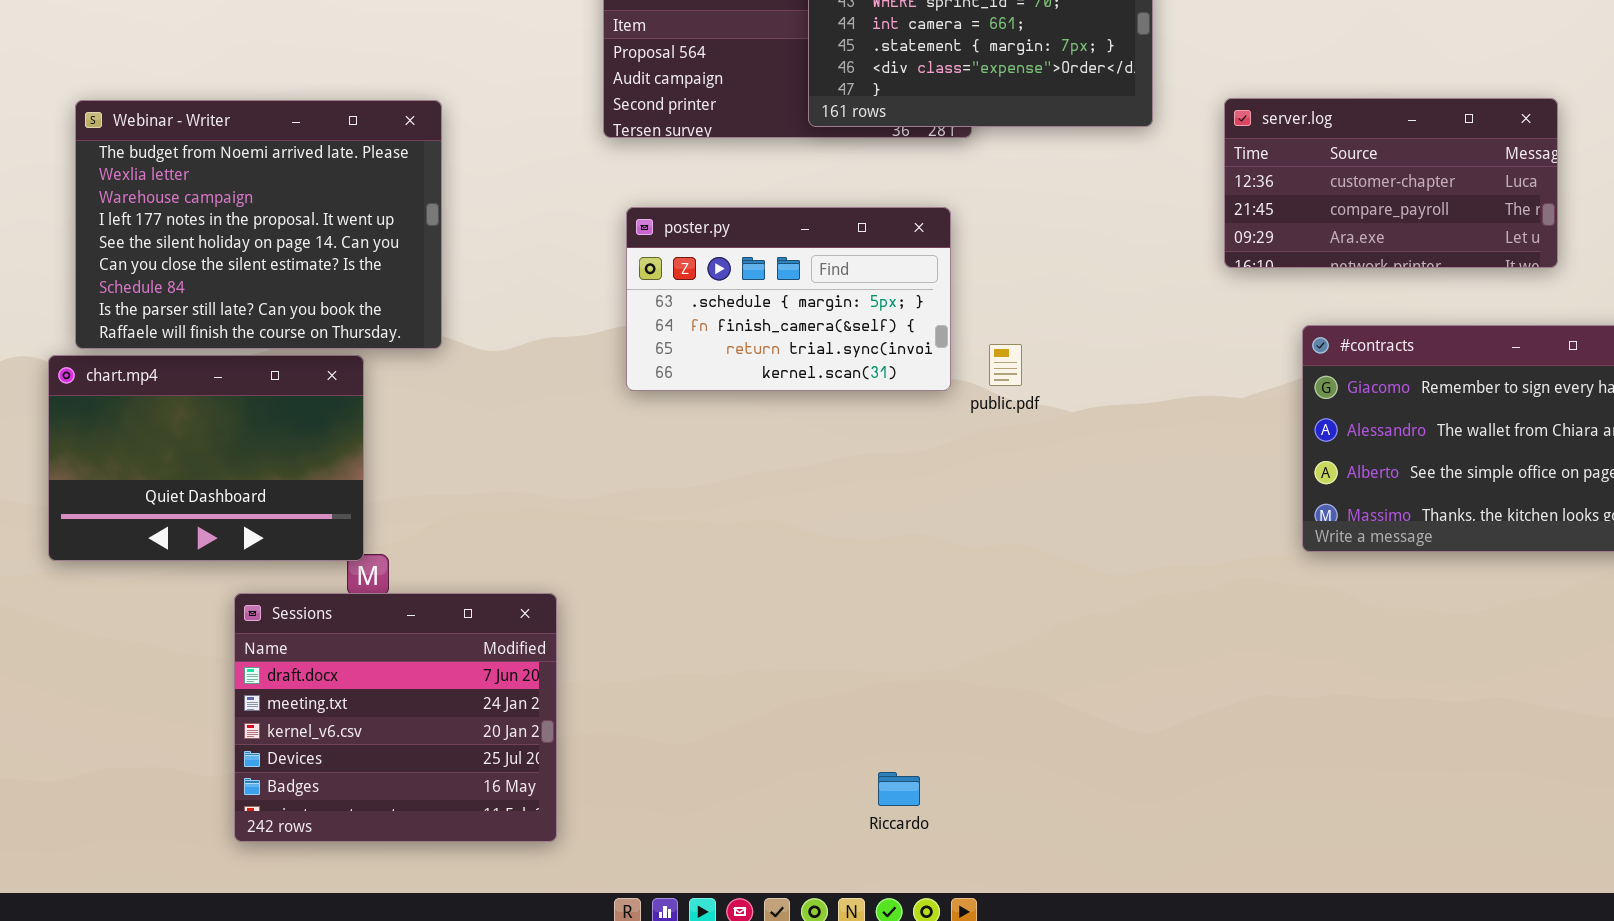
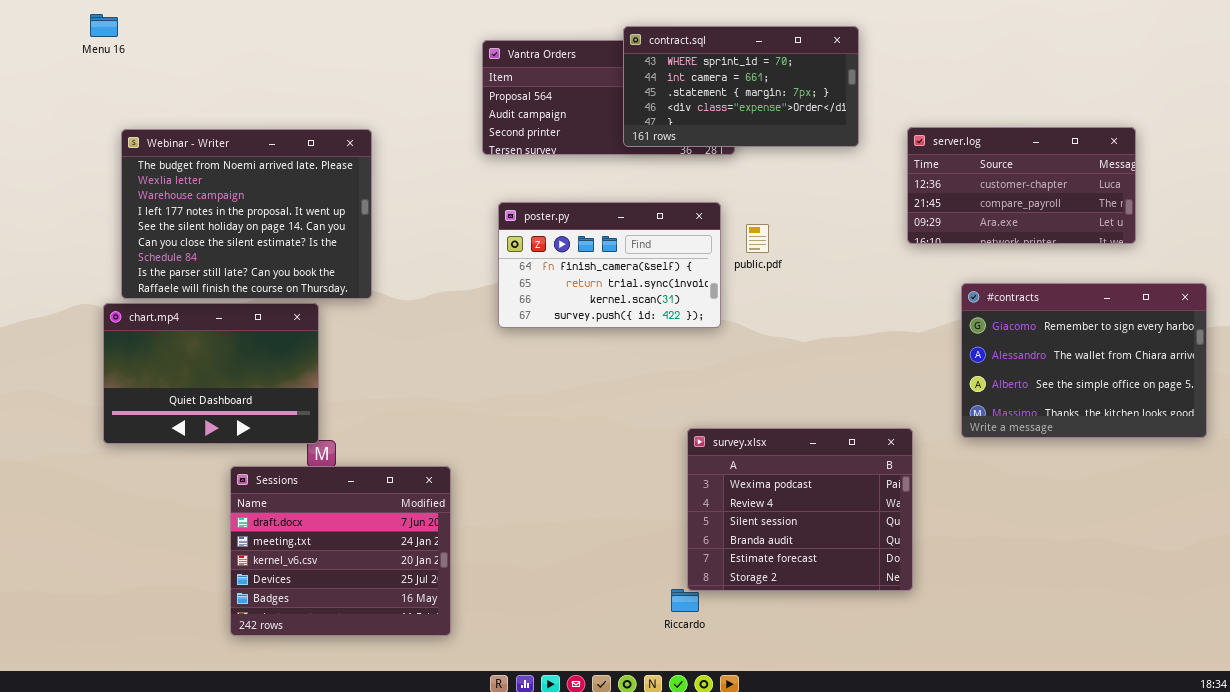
poster.py: [626,207,951,391] -> [498,202,721,328], scrolled down 1 row
public.pdf: [989,344,1022,386] -> [746,224,769,253], moved
survey.xlsx: none -> [687,428,913,591], opened

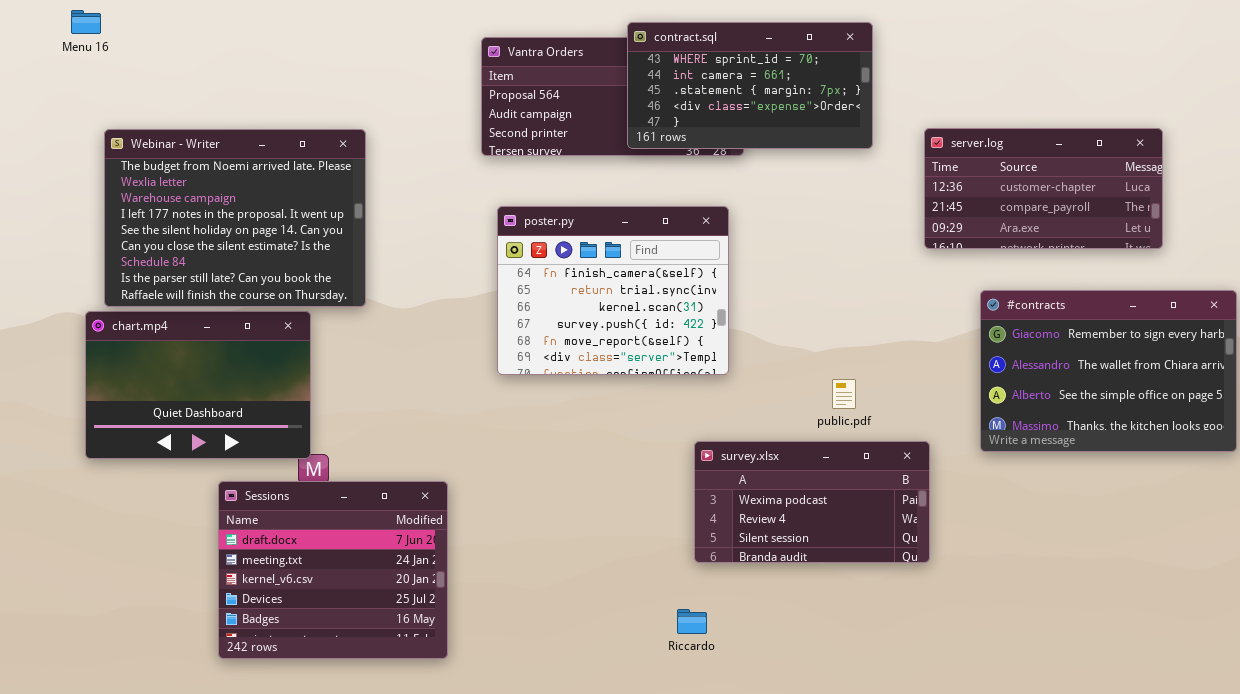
poster.py: [498,202,721,328] -> [497,206,729,375], resized
public.pdf: [746,224,769,253] -> [832,379,856,409], moved
survey.xlsx: [687,428,913,591] -> [694,441,930,563], resized

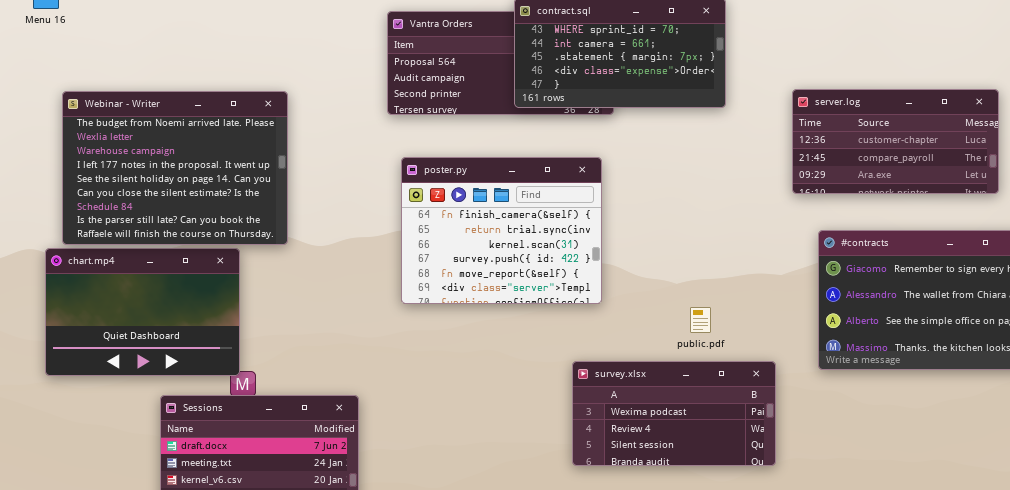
server.log: [924,128,1163,249] -> [792,89,999,194], moved

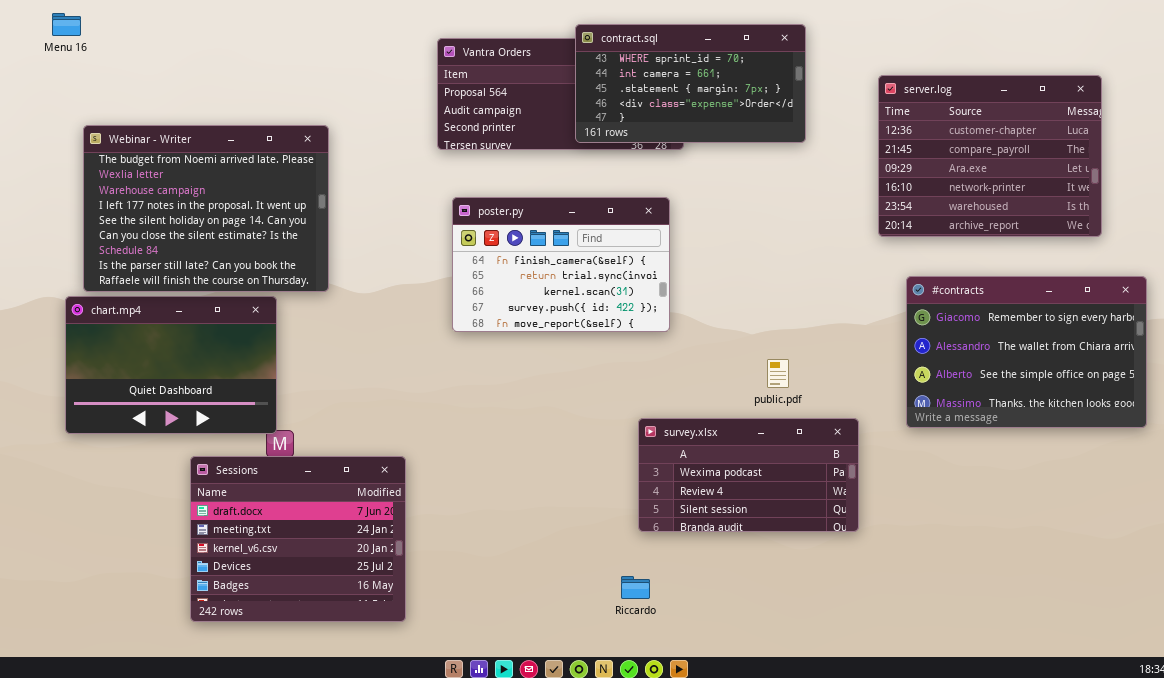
server.log: [792,89,999,194] -> [878,75,1102,237], resized
poster.py: [401,157,602,304] -> [452,197,670,332], resized

